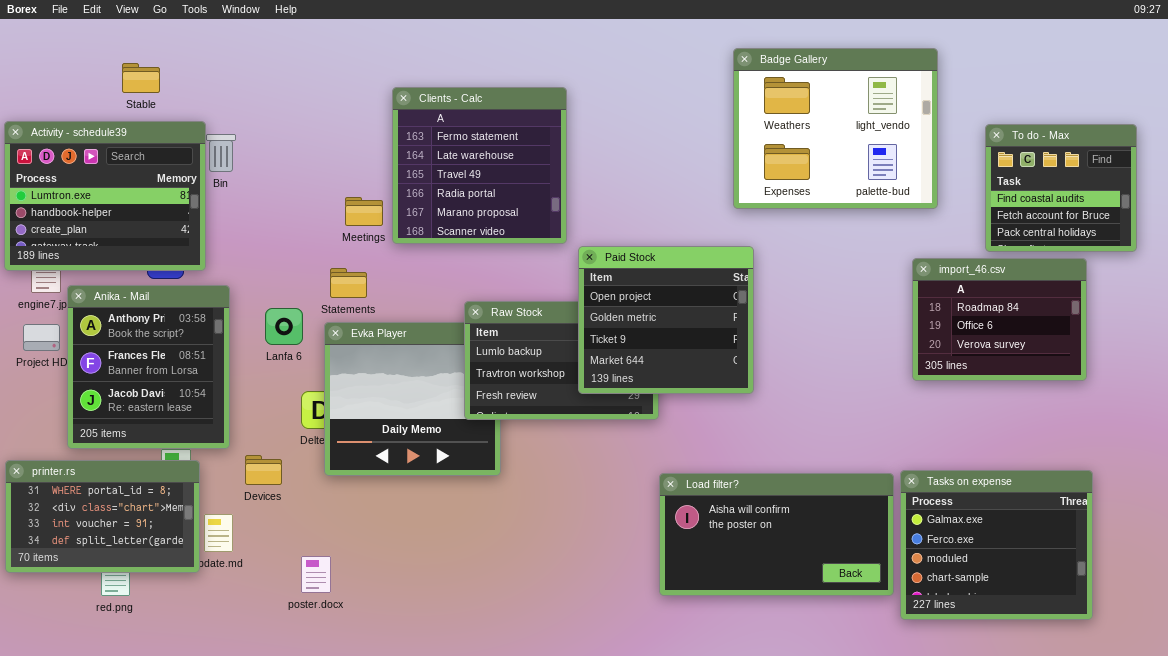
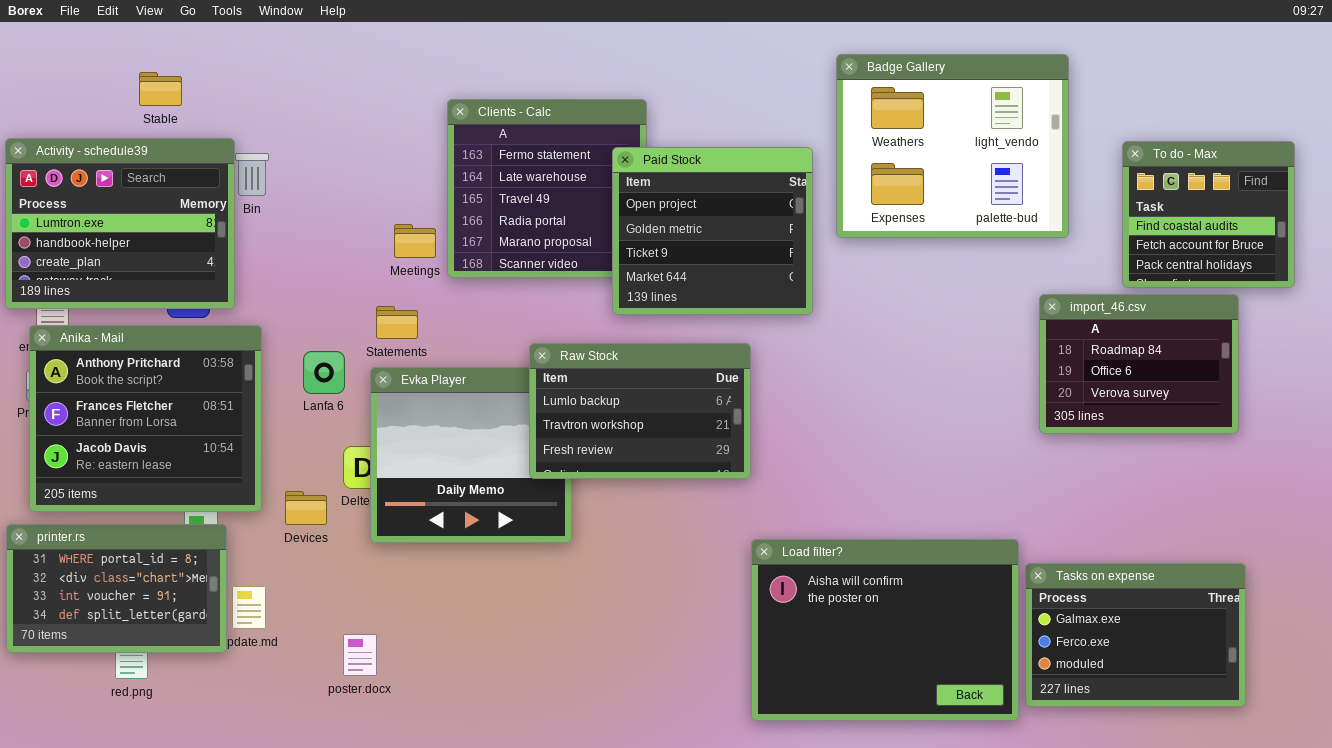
Paid Stock: [578,246,754,394] -> [612,147,813,315], moved
Anika - Mail: [67,285,230,449] -> [29,325,262,512], resized
Devices: [245,455,282,485] -> [285,491,327,525], moved
Tasks on expense: [900,470,1093,620] -> [1025,563,1246,707], resized
Load filter?: [659,473,894,596] -> [751,539,1019,721], resized

